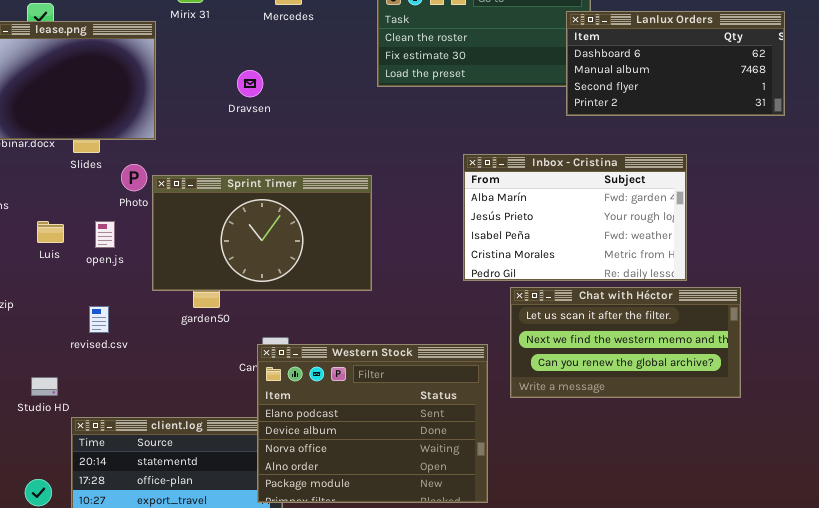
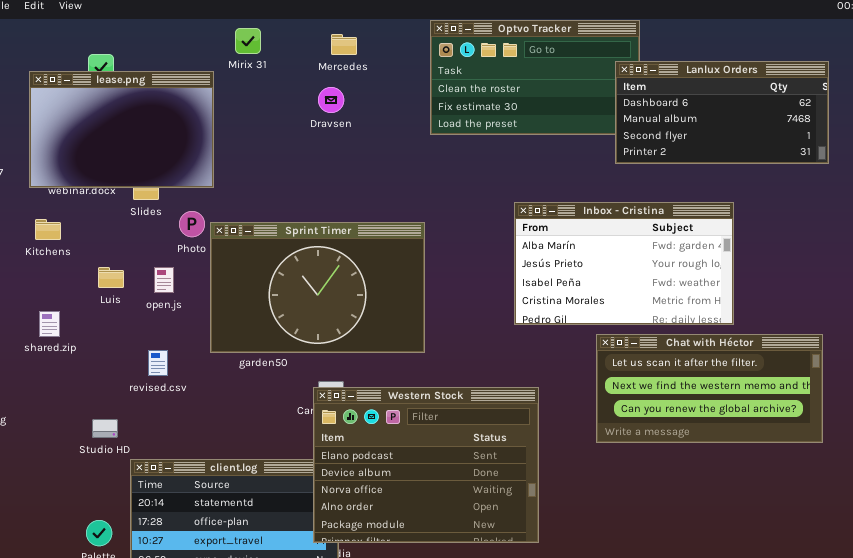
Dravsen: [237,70,263,97] -> [318,87,344,113], moved
Sprint Timer: [152,175,372,291] -> [210,222,425,353], resized
Chat with Héctor: [510,287,741,398] -> [596,334,823,443], moved

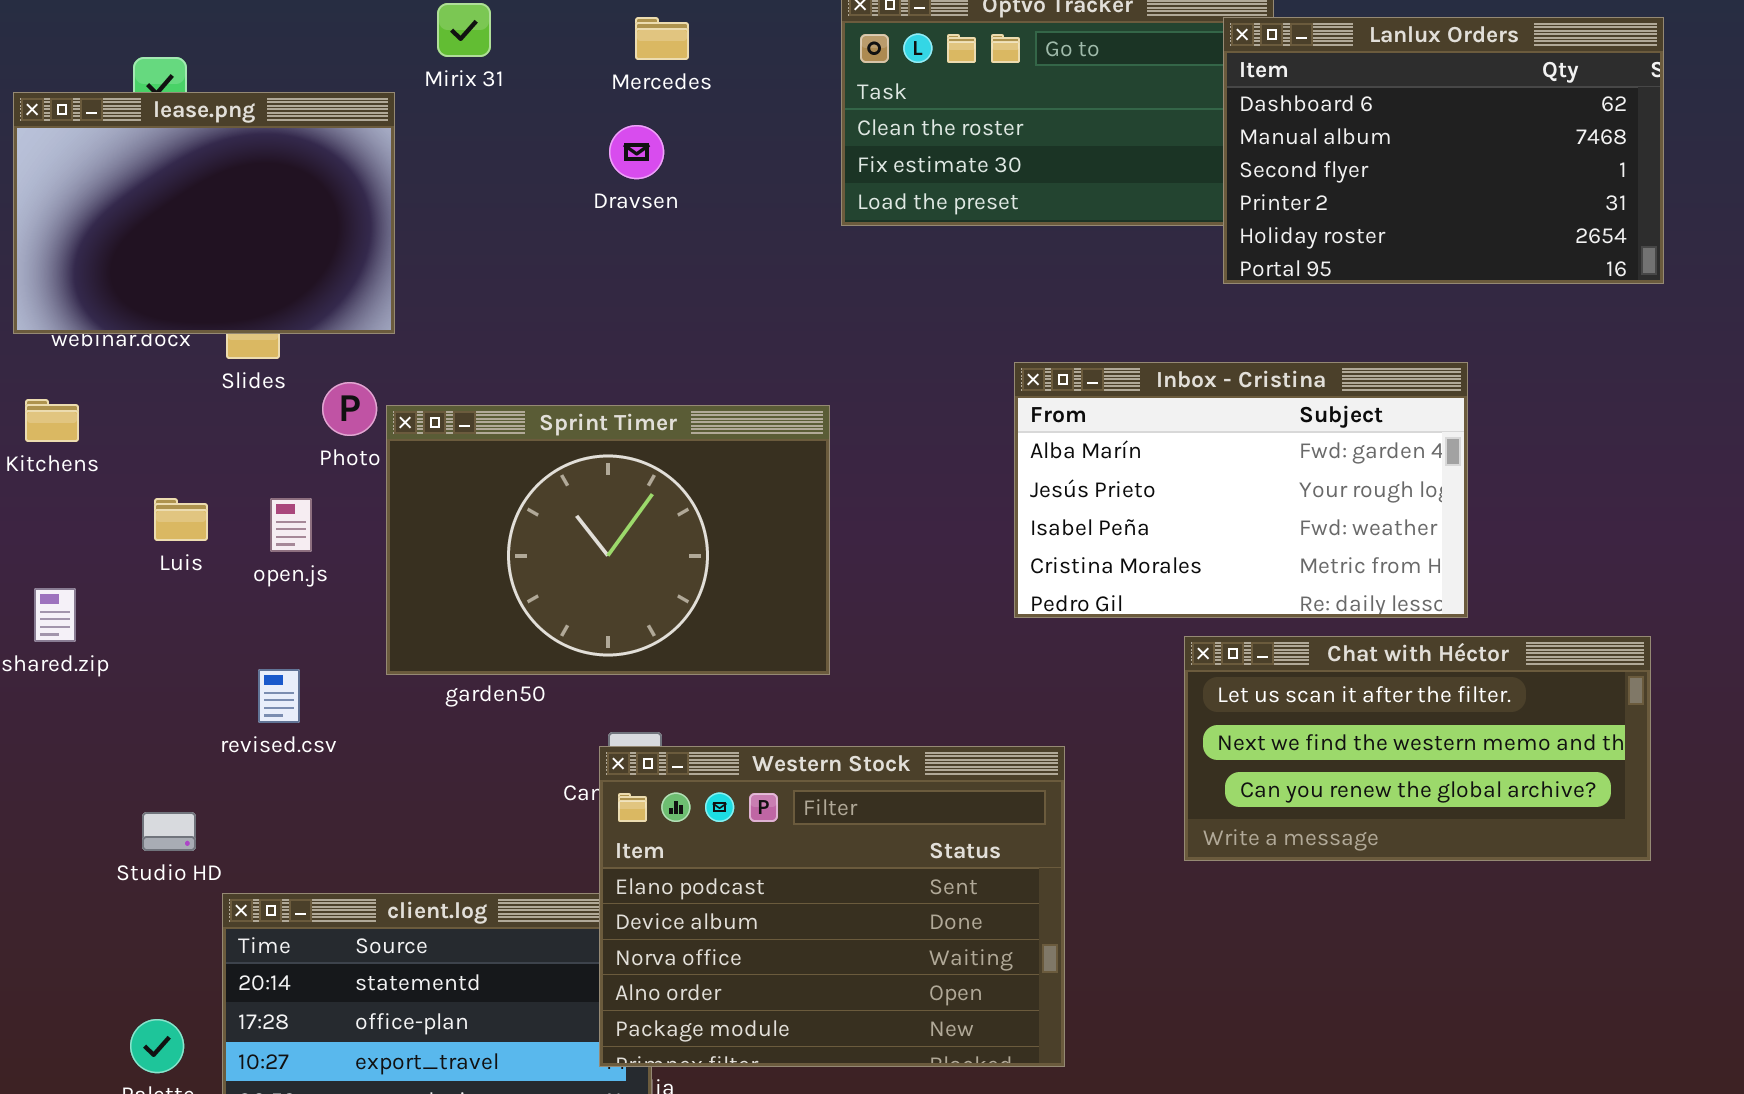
Lanlux Orders: [615,61,829,164] -> [1223,17,1664,284], resized

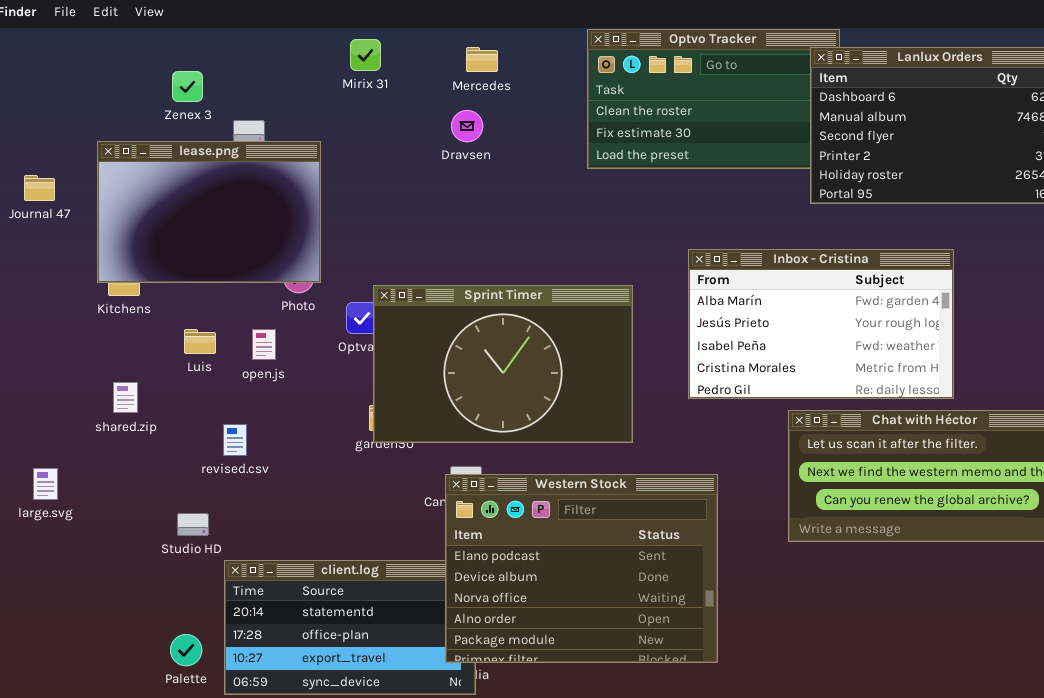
lease.png: [13,92,395,334] -> [97,141,321,283], moved
Sprint Timer: [386,405,830,675] -> [373,285,633,443], moved
revised.csv: [258,669,300,723] -> [223,424,247,456], moved

